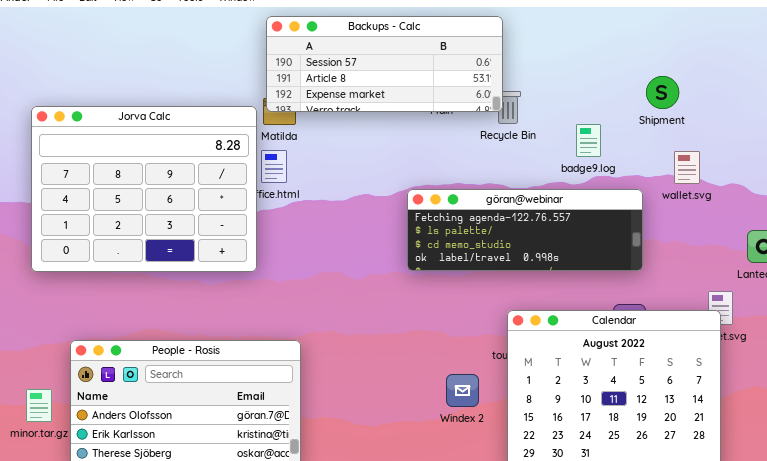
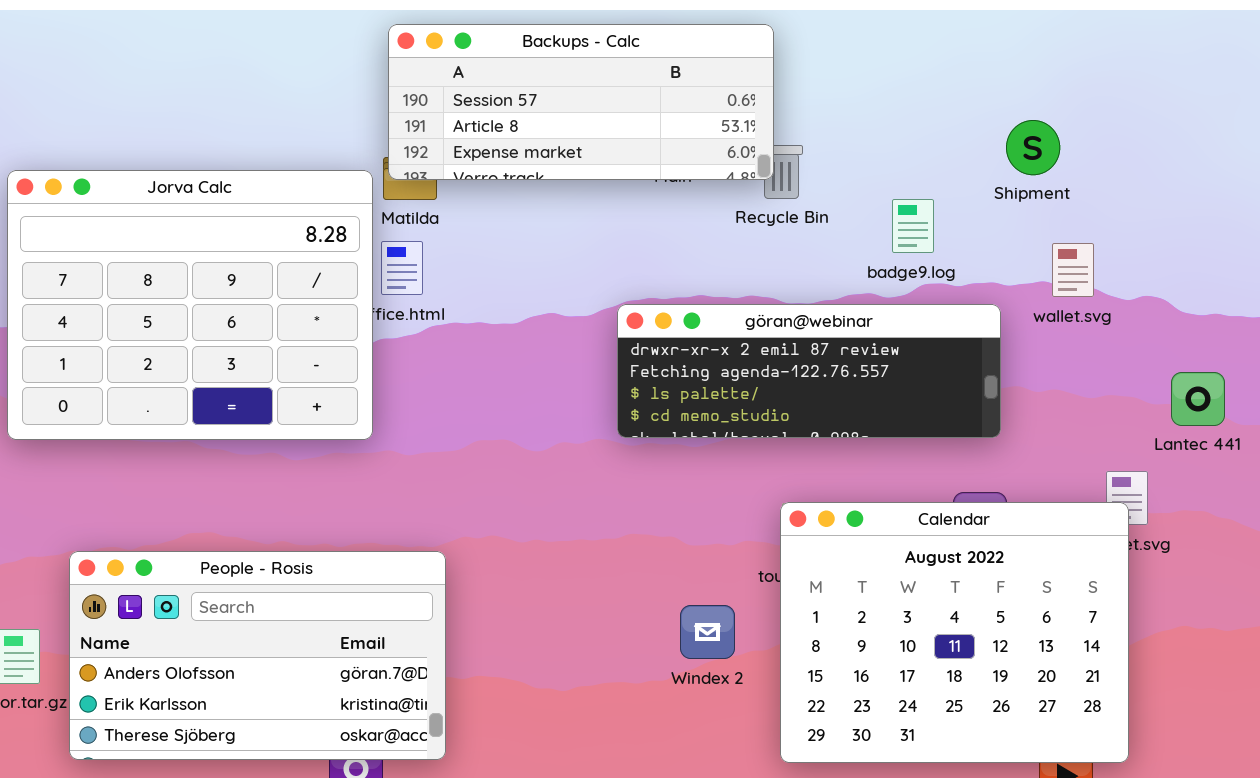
göran@webinar: [407,189,643,271] -> [617,304,1001,438], scrolled up 1 row

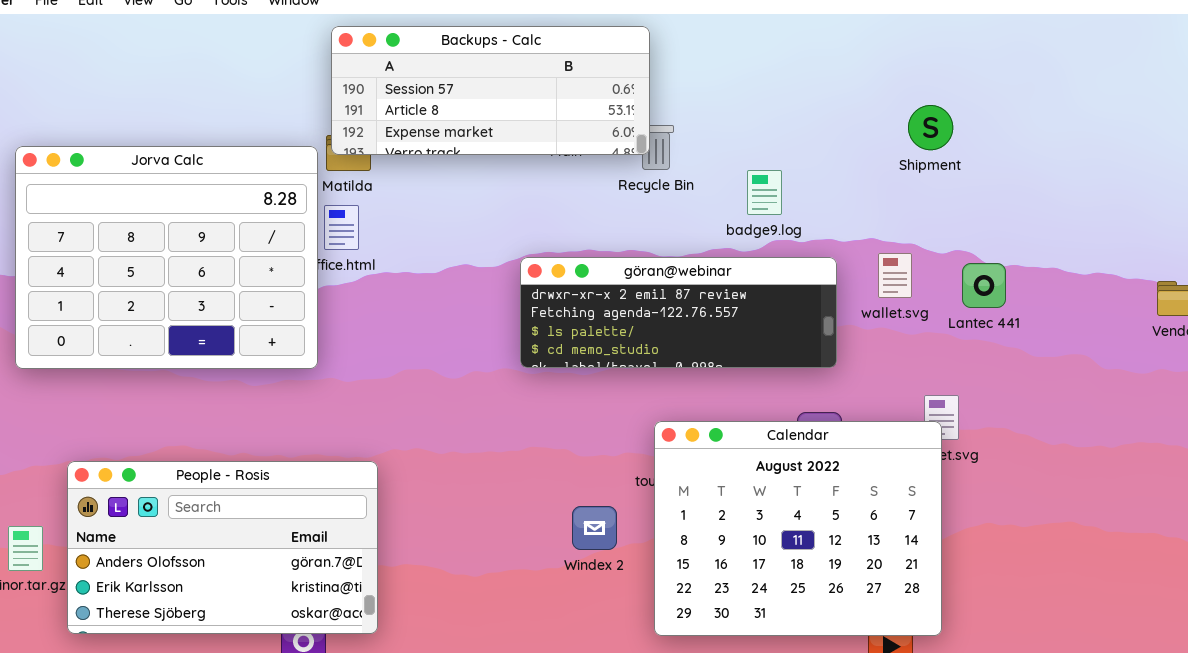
Shipment: [1006,120,1060,175] -> [908,105,953,150], moved
wallet.svg: [1052,243,1094,297] -> [878,253,912,298], moved
Lantec 441: [1171,372,1225,426] -> [962,263,1006,308], moved

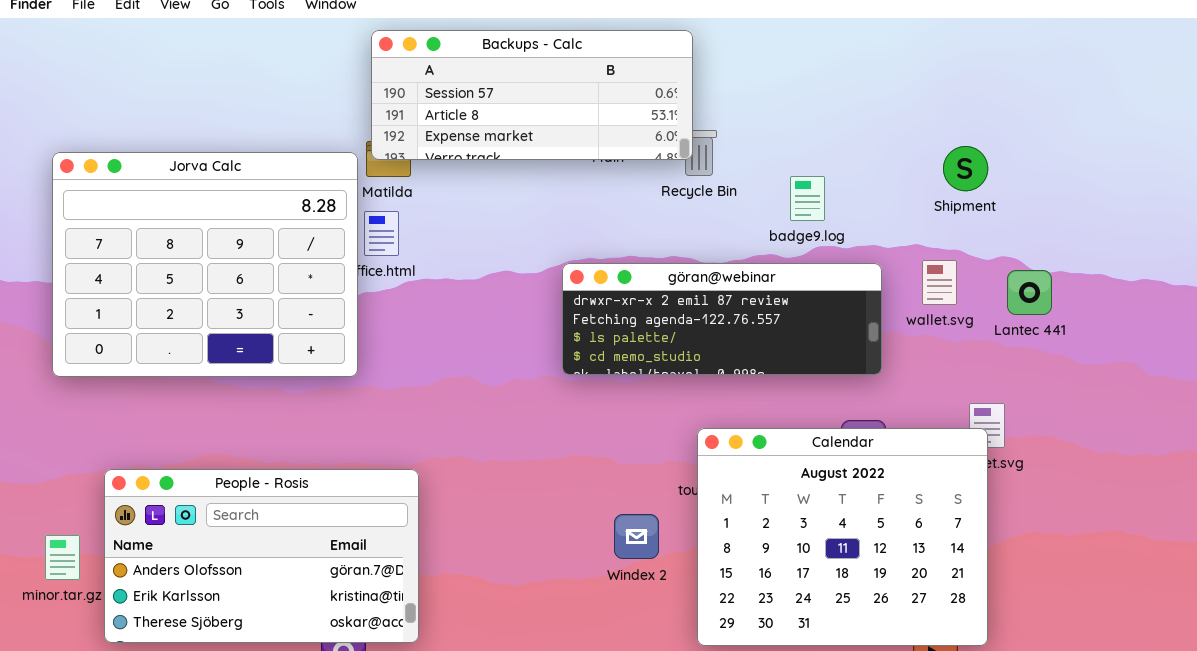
Shipment: [908,105,953,150] -> [943,146,988,191], moved

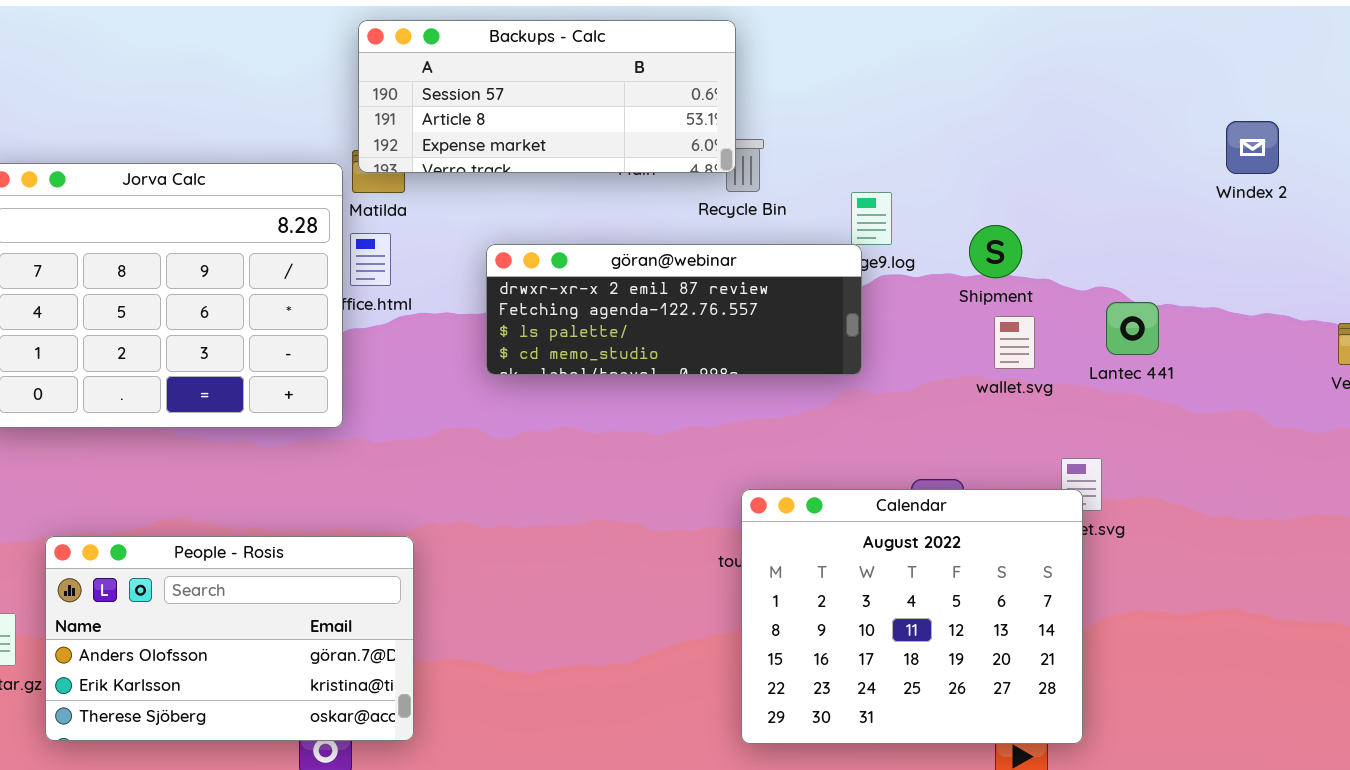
Shipment: [943,146,988,191] -> [969,225,1022,278], moved
wallet.svg: [922,260,957,305] -> [994,316,1035,369], moved
göran@webinar: [562,263,882,375] -> [486,244,862,375], moved
Windex 2: [614,514,659,559] -> [1226,121,1279,174], moved

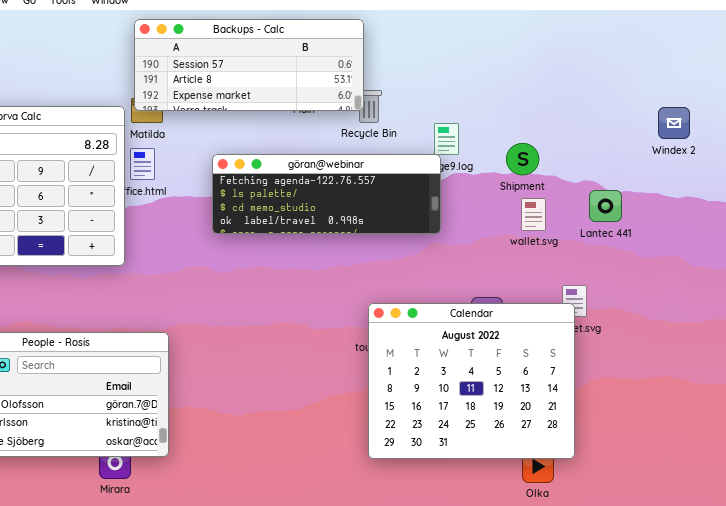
Windex 2: [1226,121,1279,174] -> [658,107,690,139], moved
göran@webinar: [486,244,862,375] -> [212,154,441,234], scrolled down 1 row

